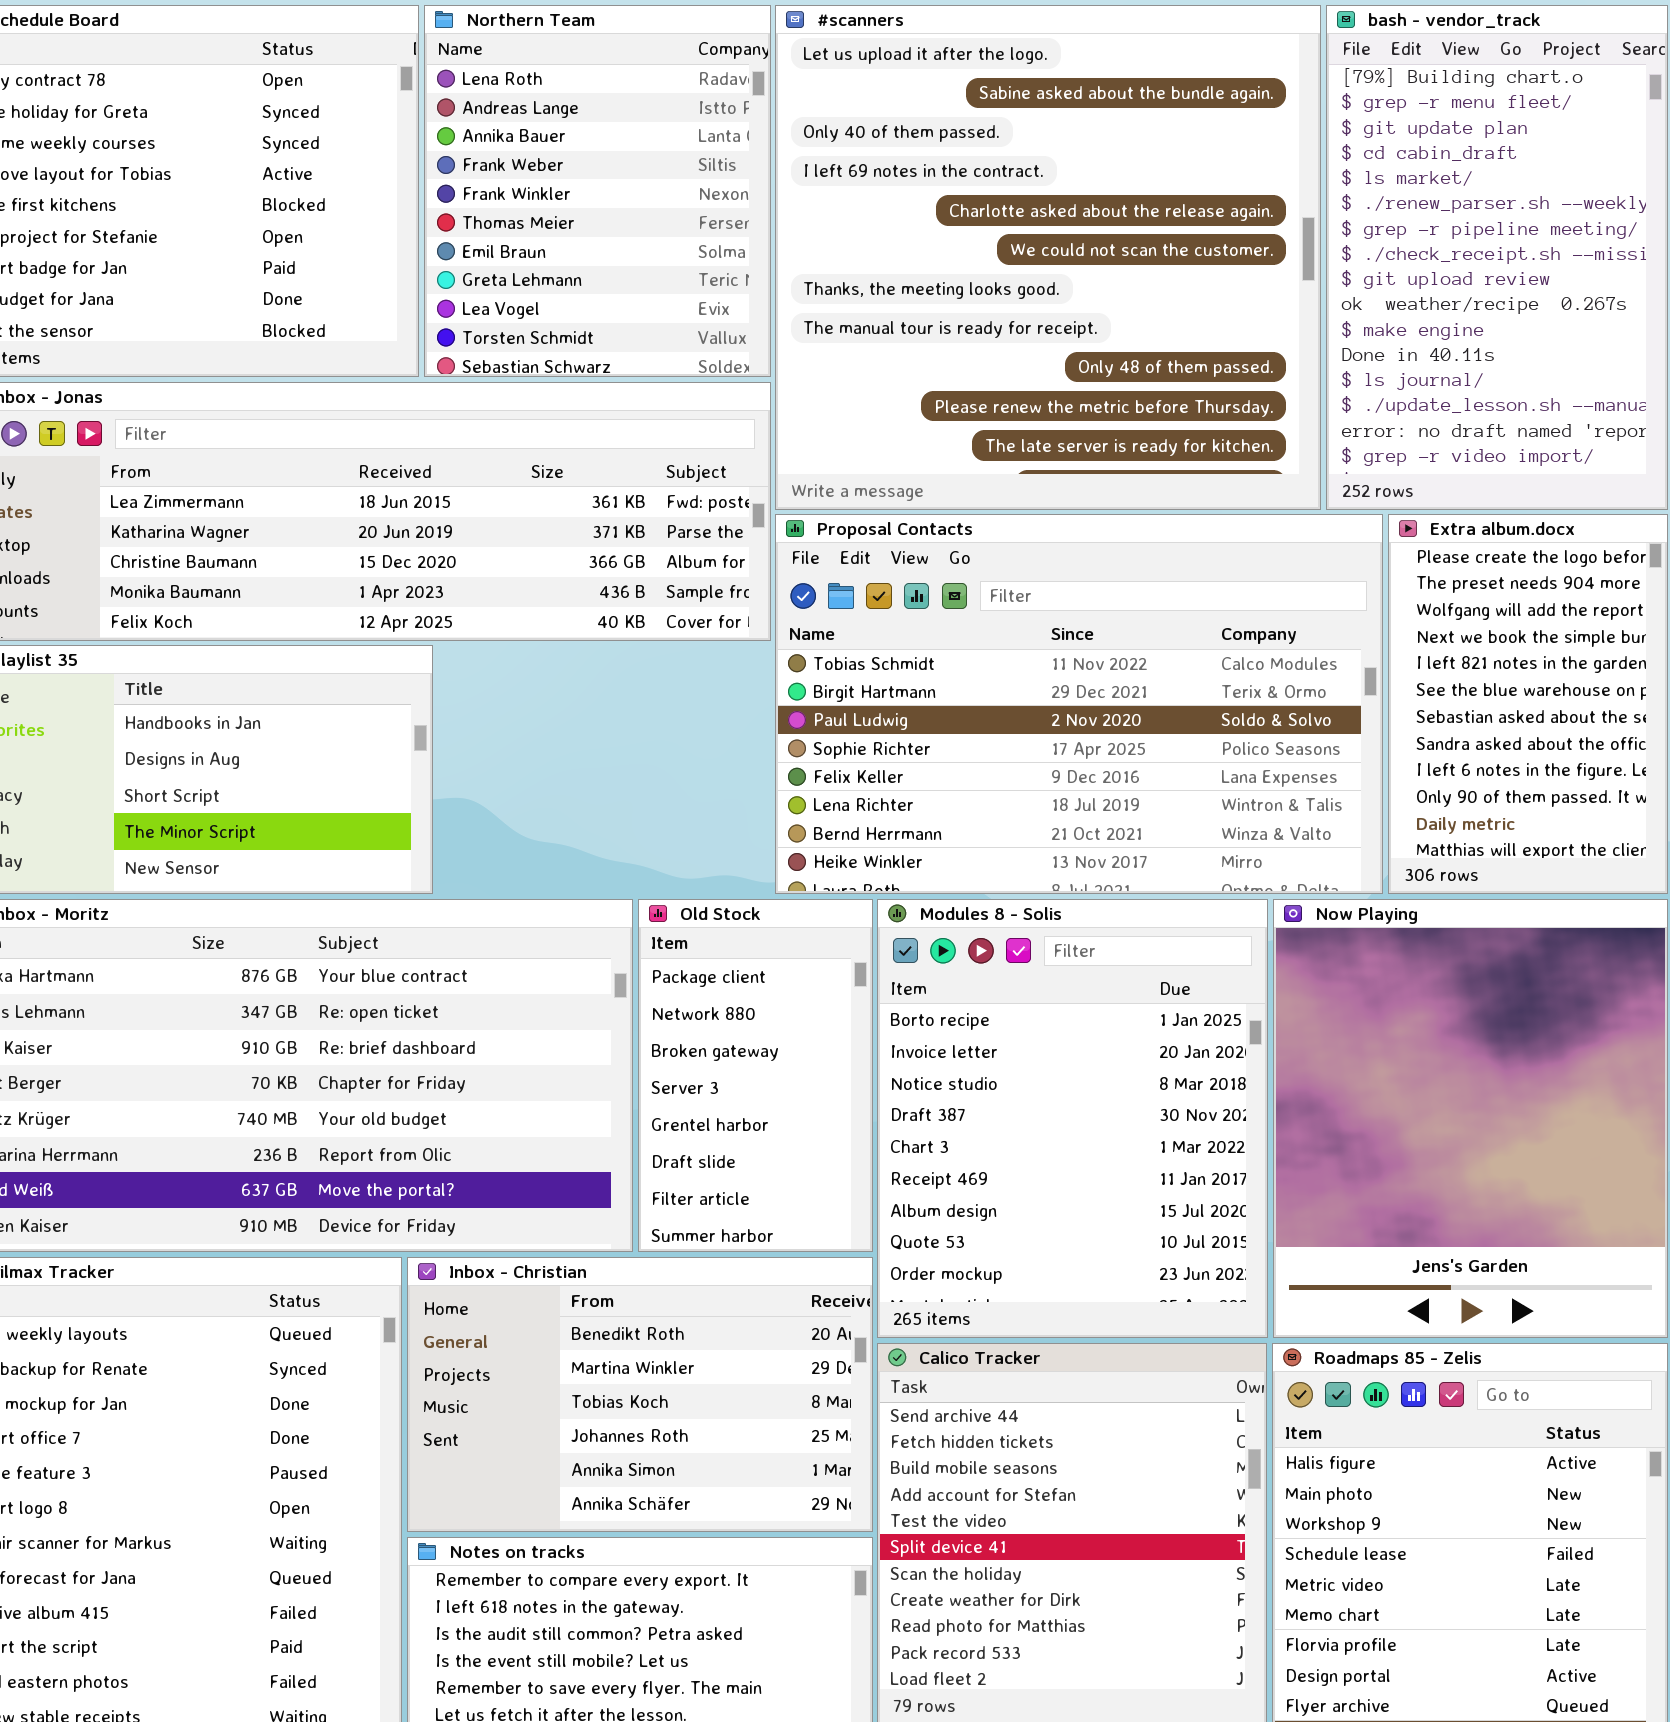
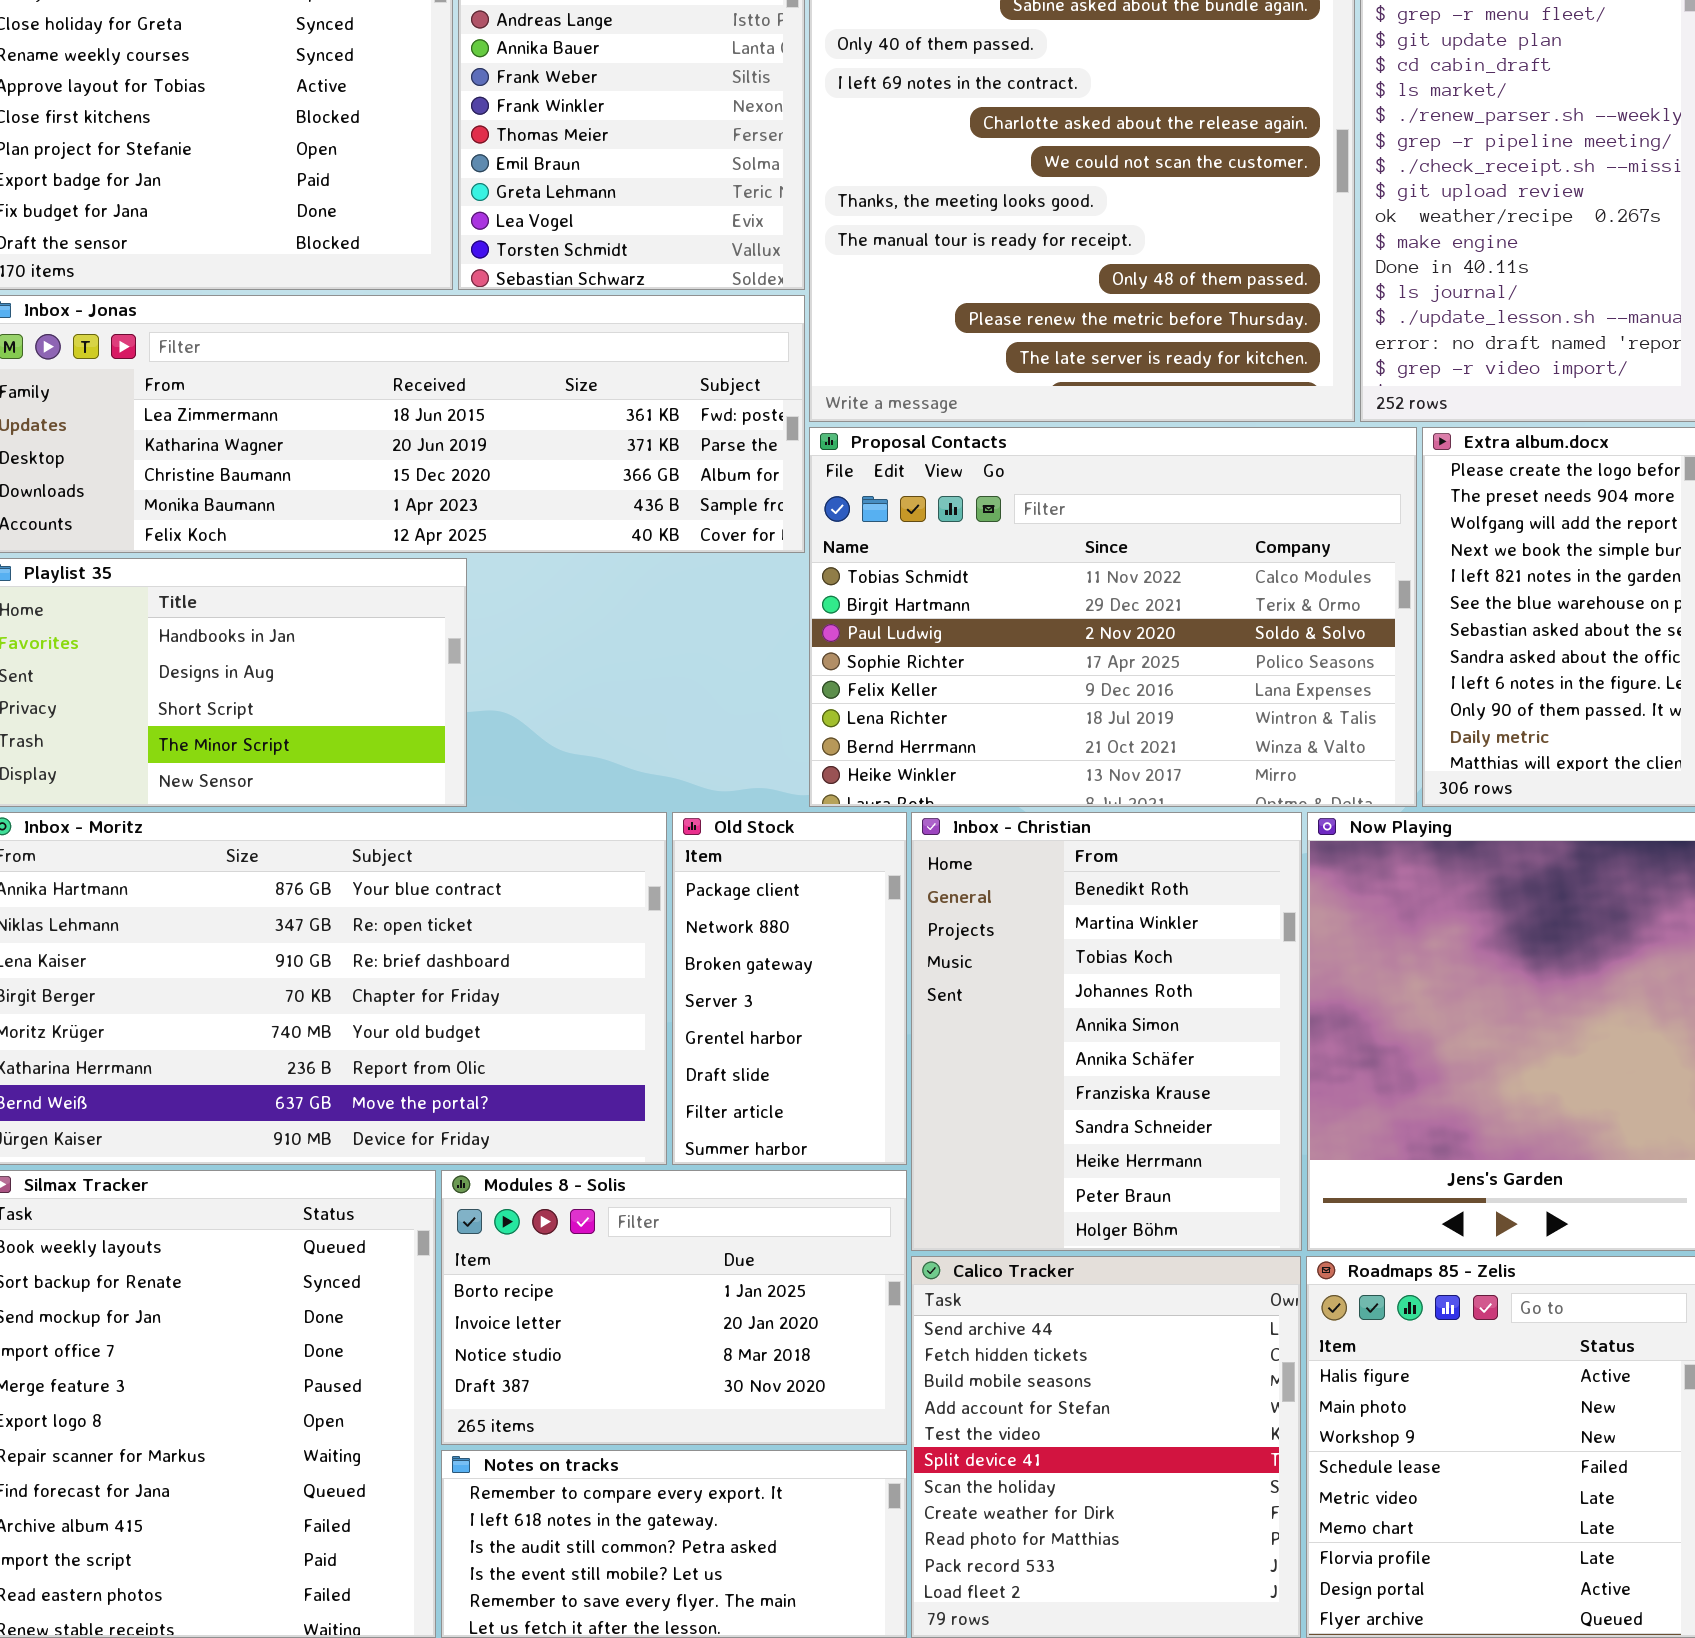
Modules 8 - Solis: [877,899,1268,1338] -> [441,1170,907,1445], moved, resized
Inbox - Christian: [407,1257,873,1532] -> [911,812,1302,1251], moved, resized

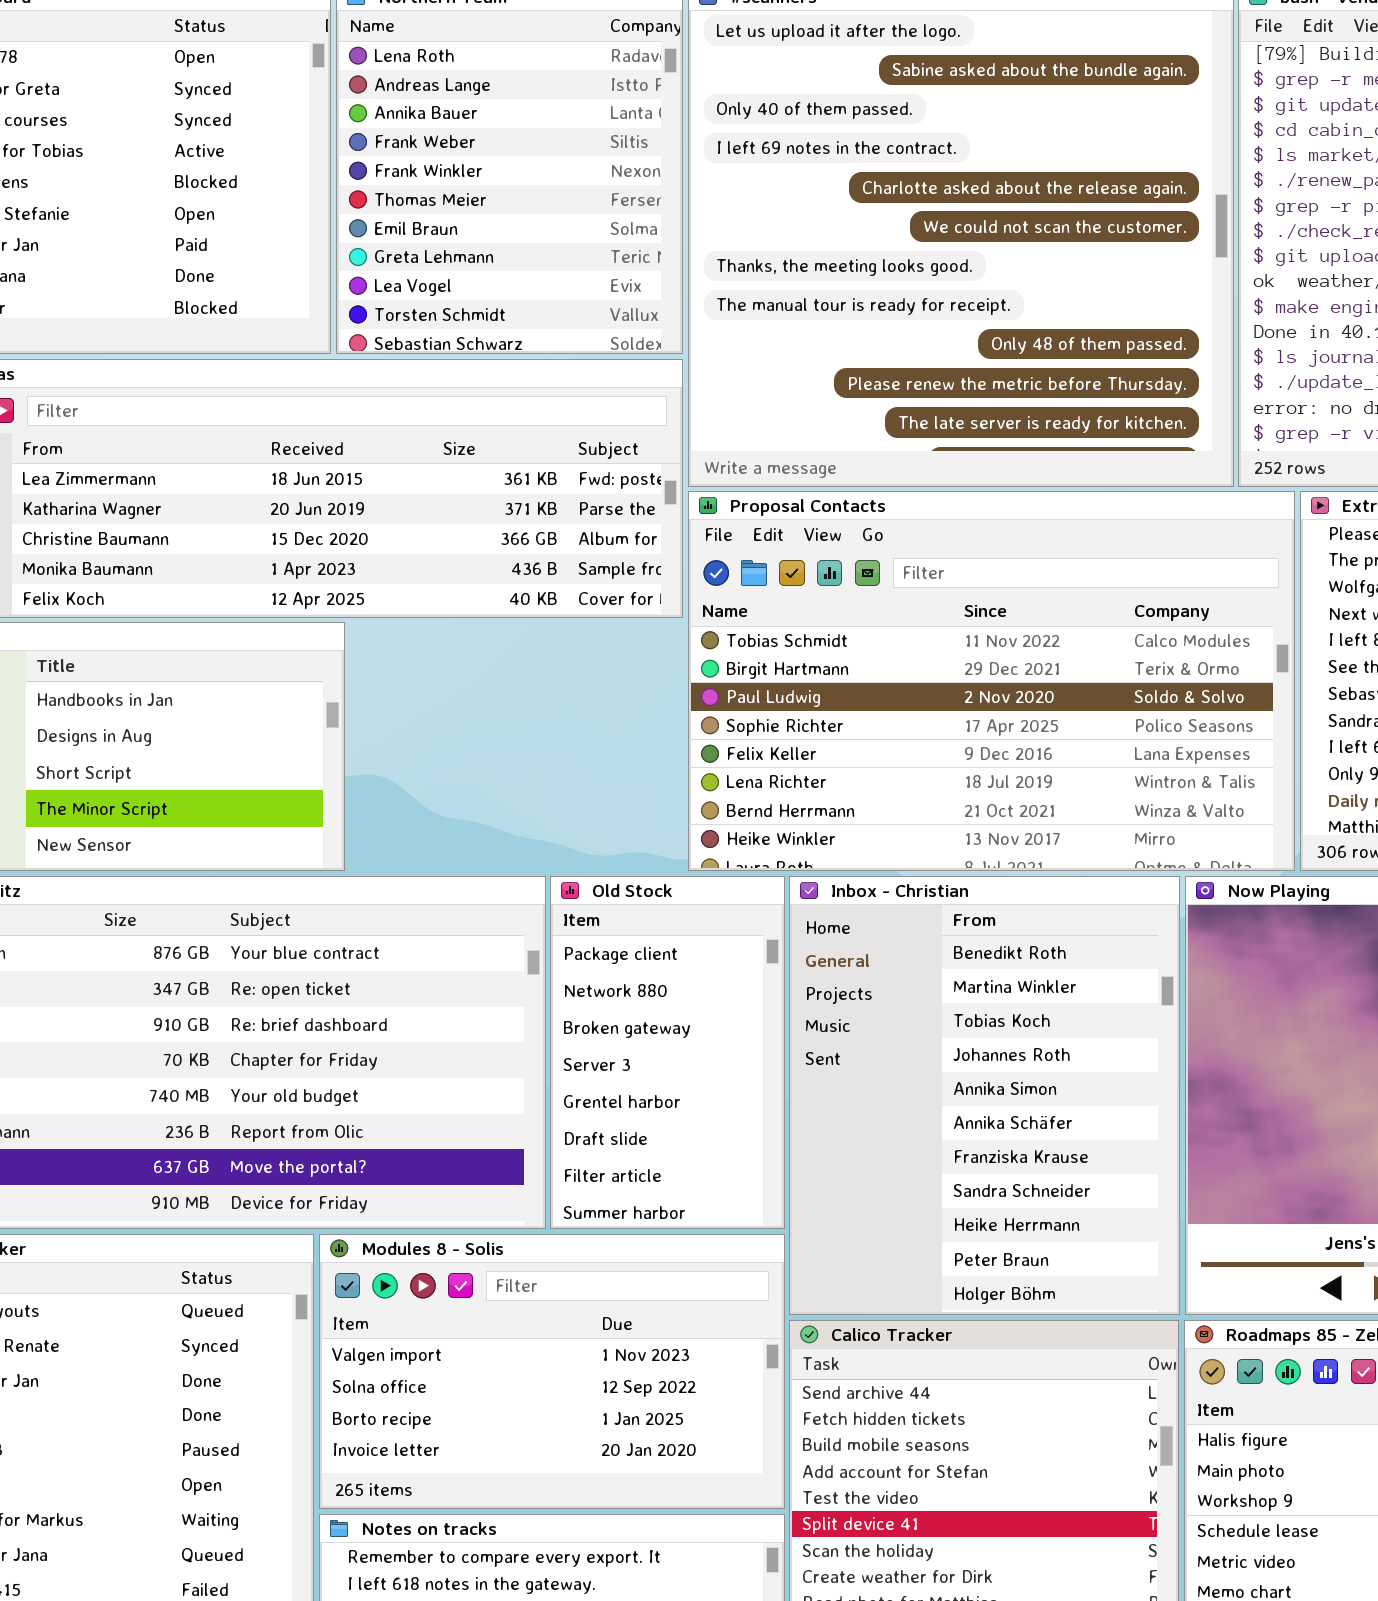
Modules 8 - Solis: [441,1170,907,1445] -> [319,1234,785,1509], scrolled up 2 rows

